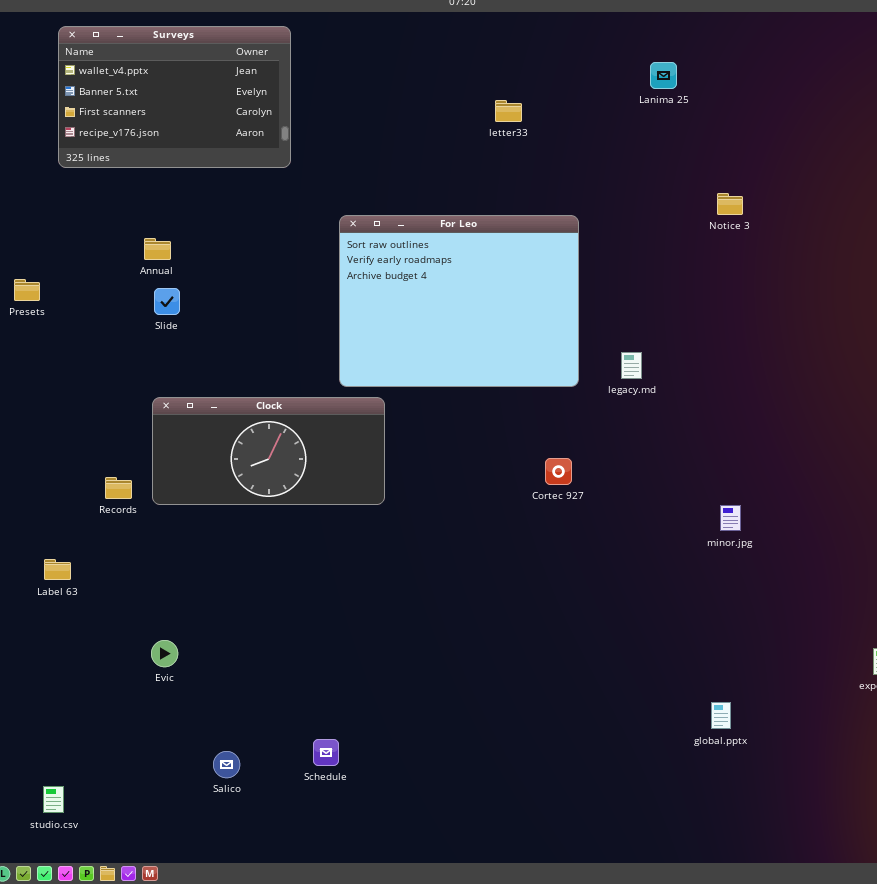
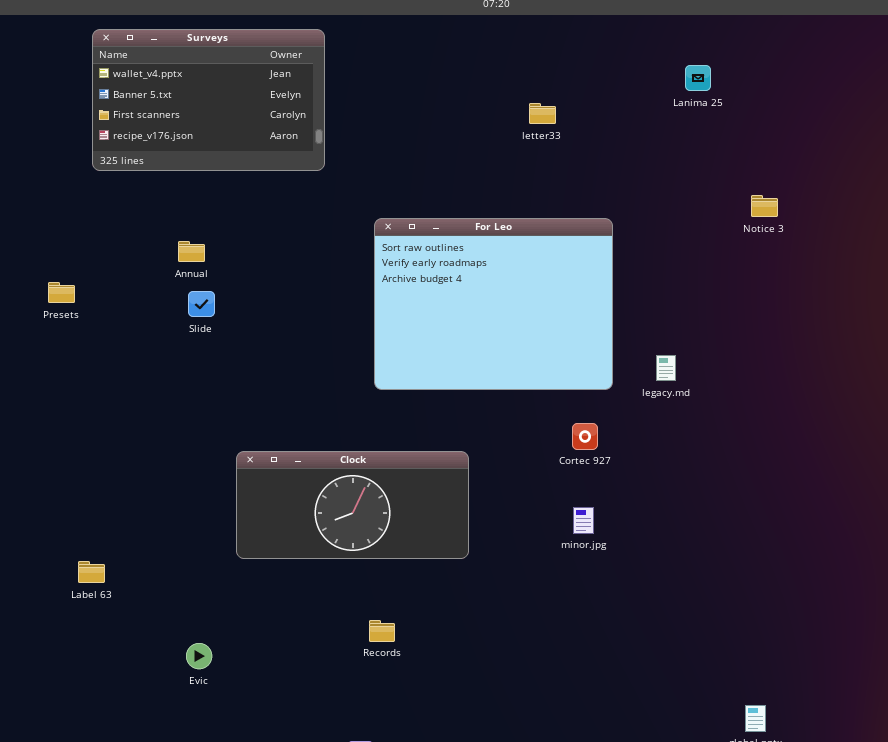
Clock: [152,397,385,505] -> [236,451,469,559], moved
Cortec 927: [545,458,572,485] -> [572,423,598,450], moved
Records: [105,477,132,499] -> [369,620,395,642], moved
minor.jpg: [720,505,741,531] -> [573,507,594,534], moved

